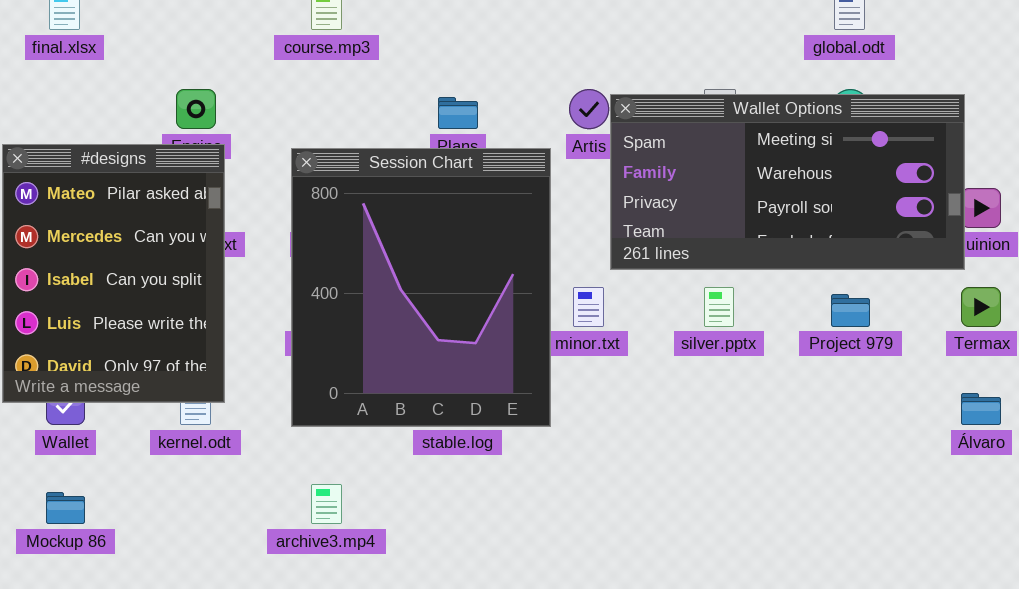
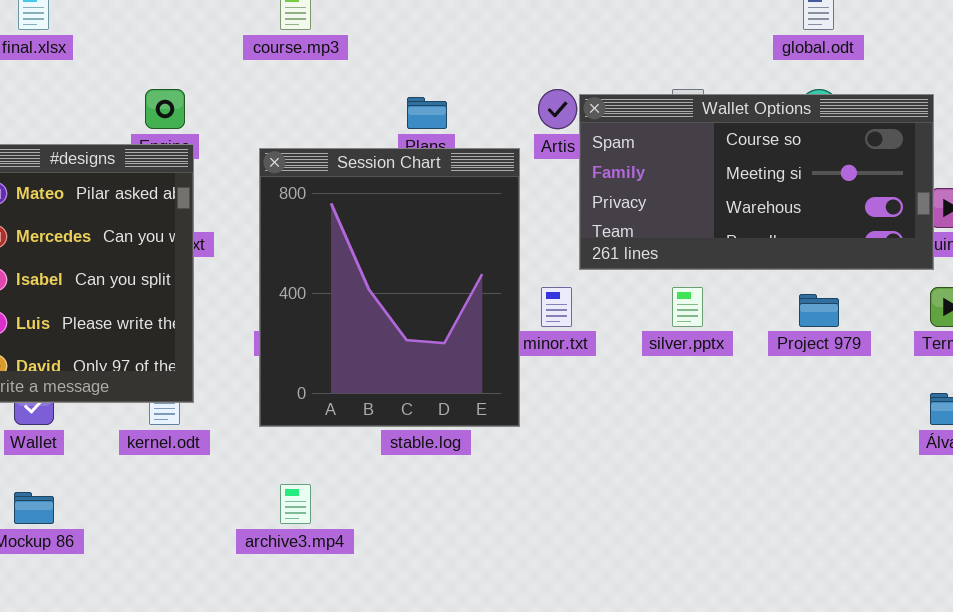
Wallet Options: [610,94,965,270] -> [579,94,934,270], scrolled up 1 row

